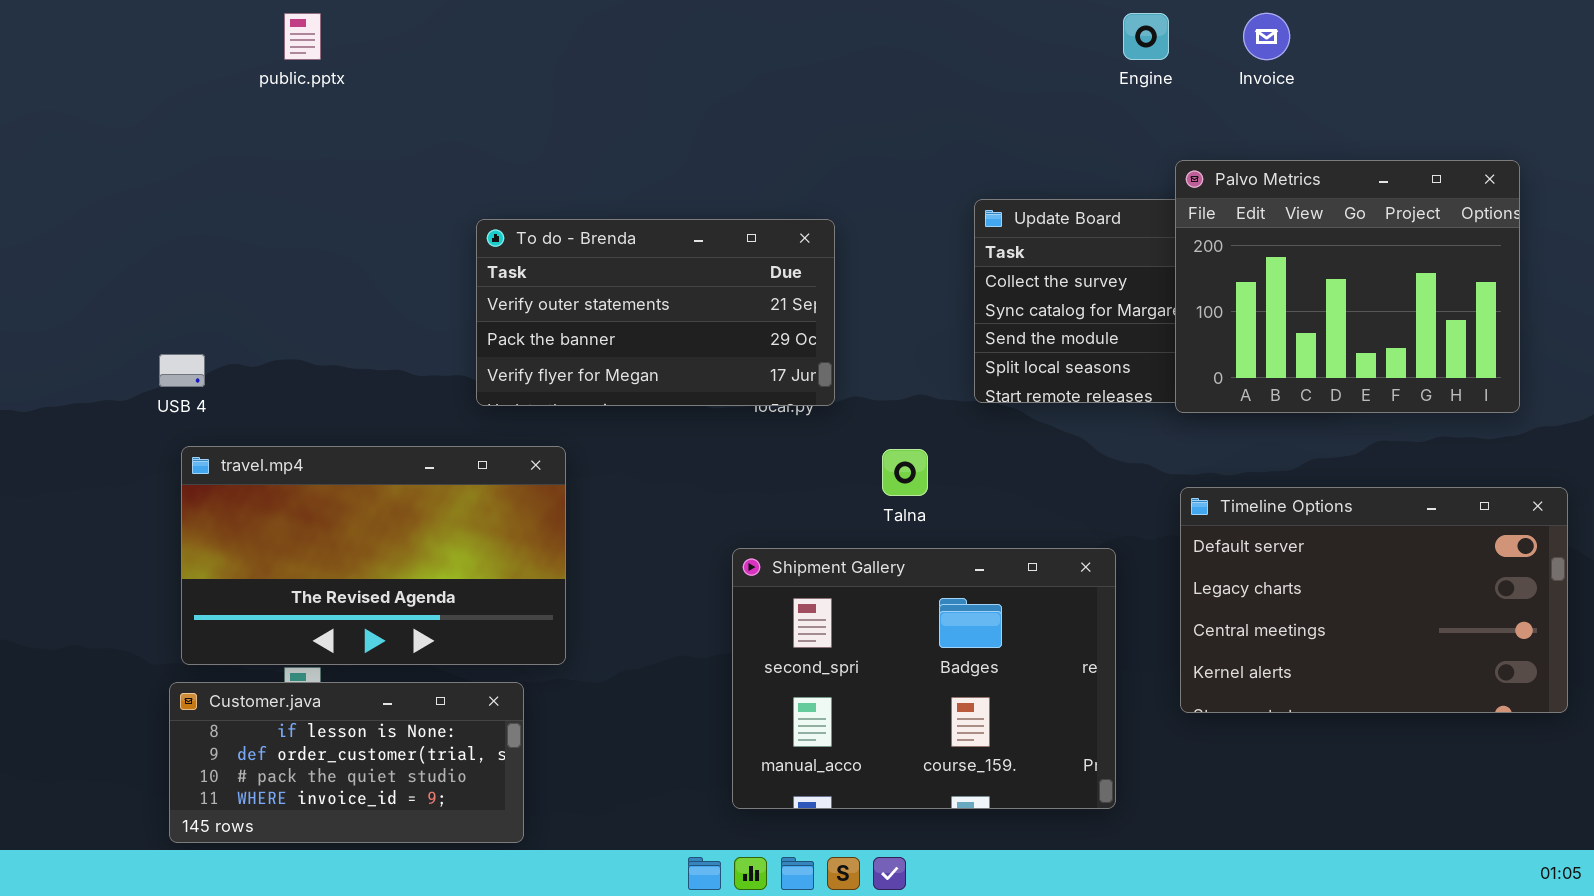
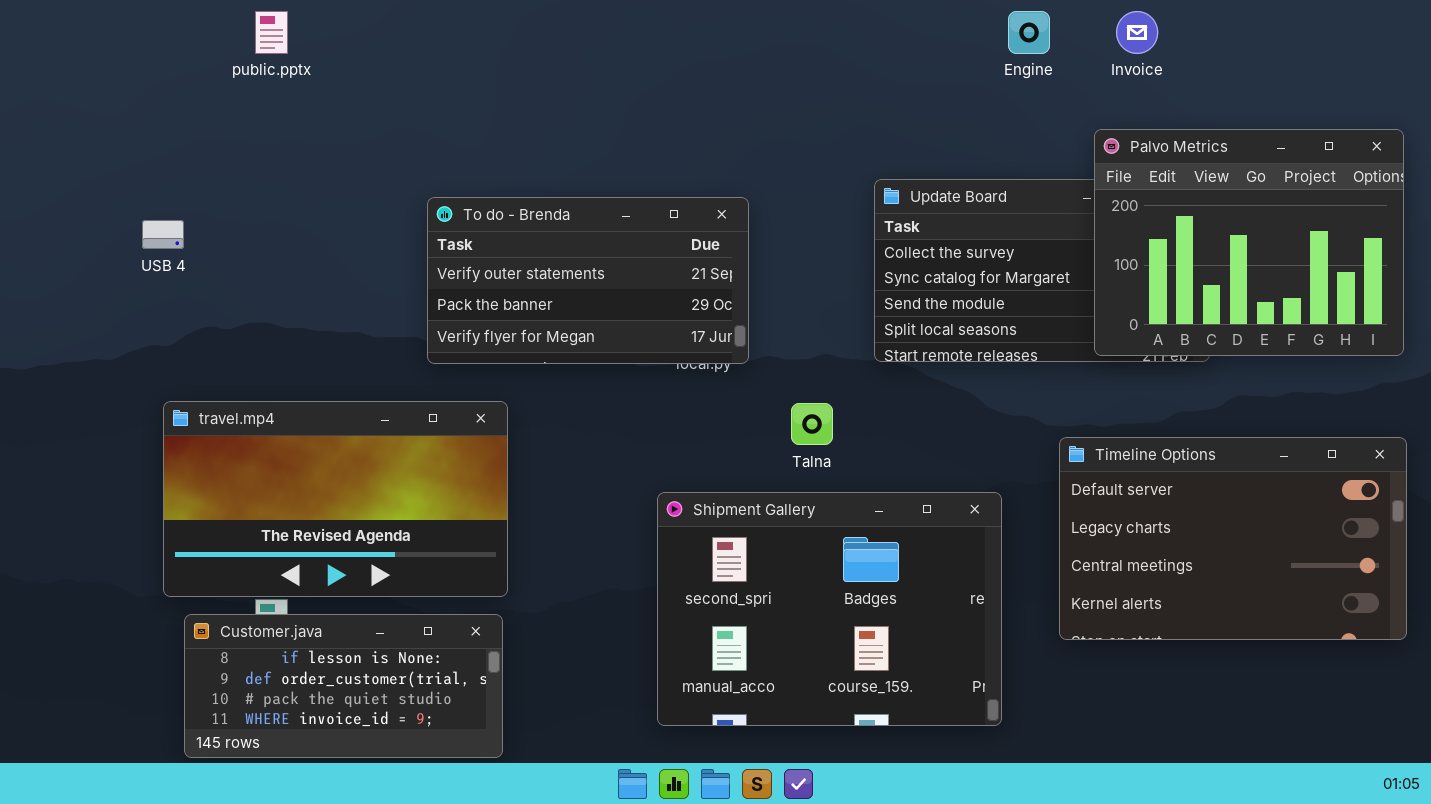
Palvo Metrics: [1175,160,1520,413] -> [1094,129,1404,356], moved
USB 4: [159,354,205,387] -> [142,220,184,249], moved
Customer.java: [169,682,524,843] -> [184,614,503,758], moved

